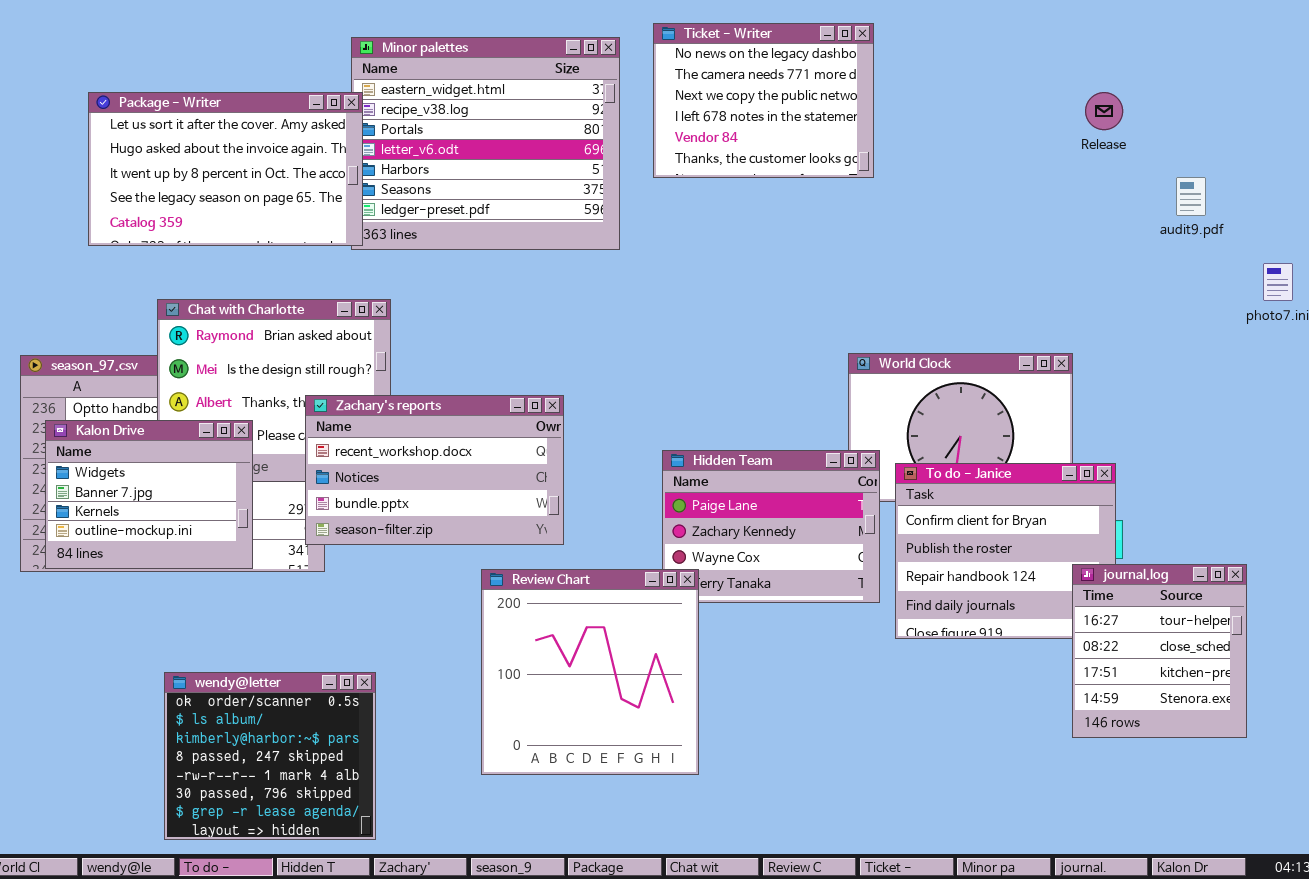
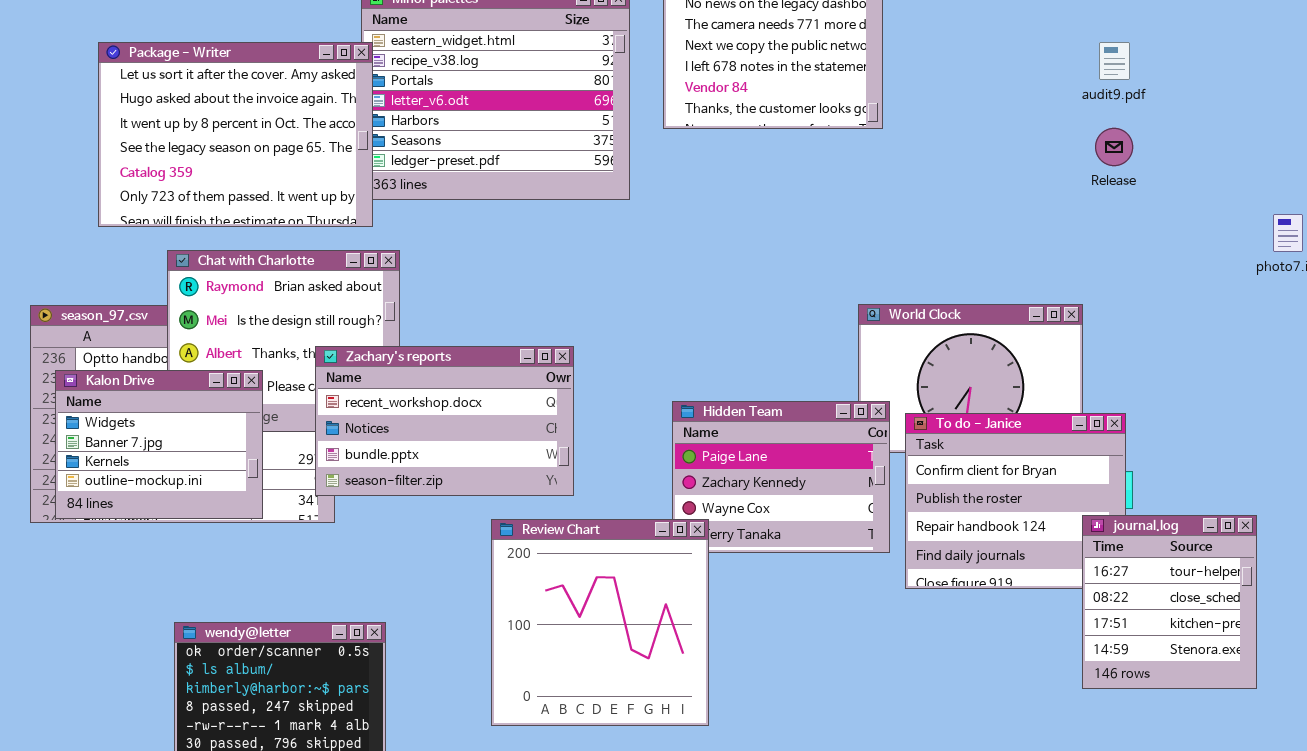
Package - Writer: [88,92,363,246] -> [98,42,373,227], resized
Release: [1085,92,1123,130] -> [1095,128,1133,166], moved
audit9.pdf: [1176,177,1206,216] -> [1099,42,1130,80], moved

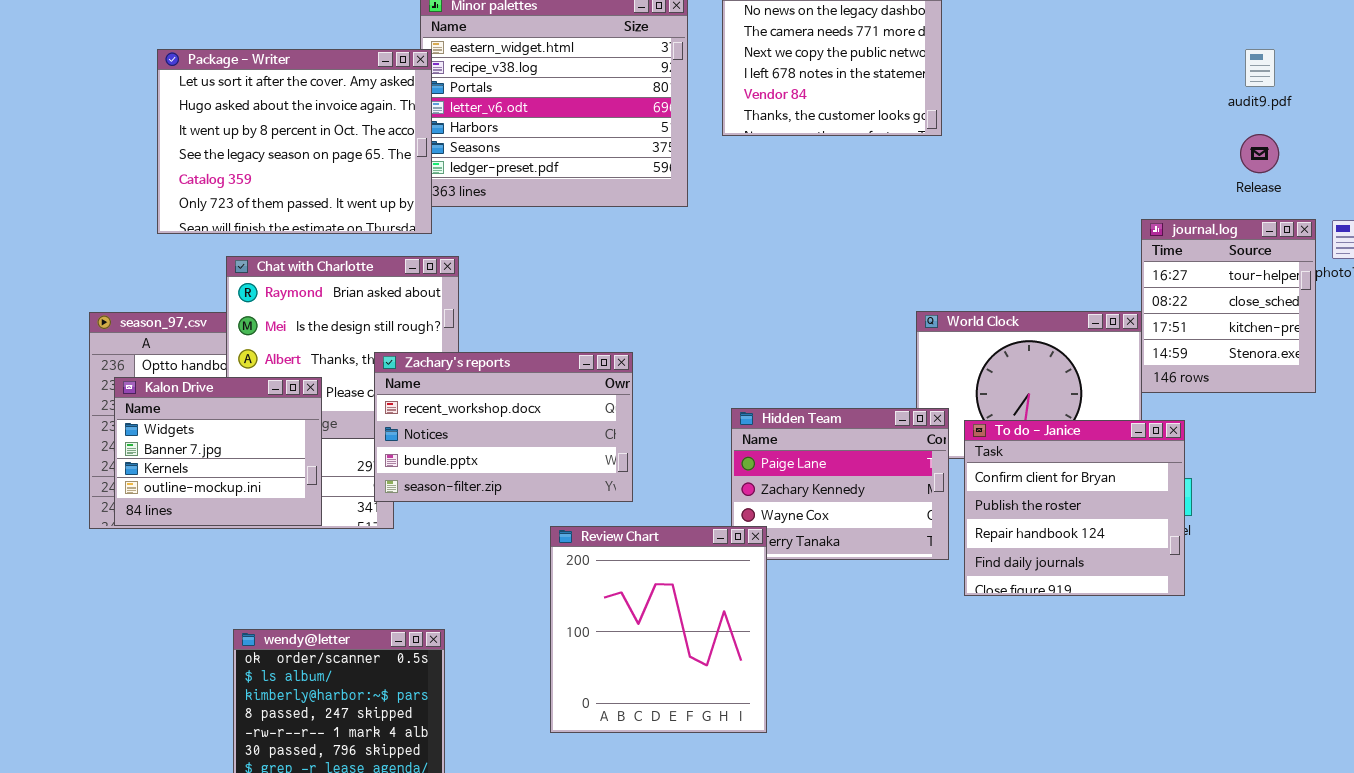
audit9.pdf: [1099,42,1130,80] -> [1245,49,1275,87], moved
Release: [1095,128,1133,166] -> [1240,134,1279,173], moved
journal.log: [1082,515,1257,689] -> [1141,219,1316,393], moved

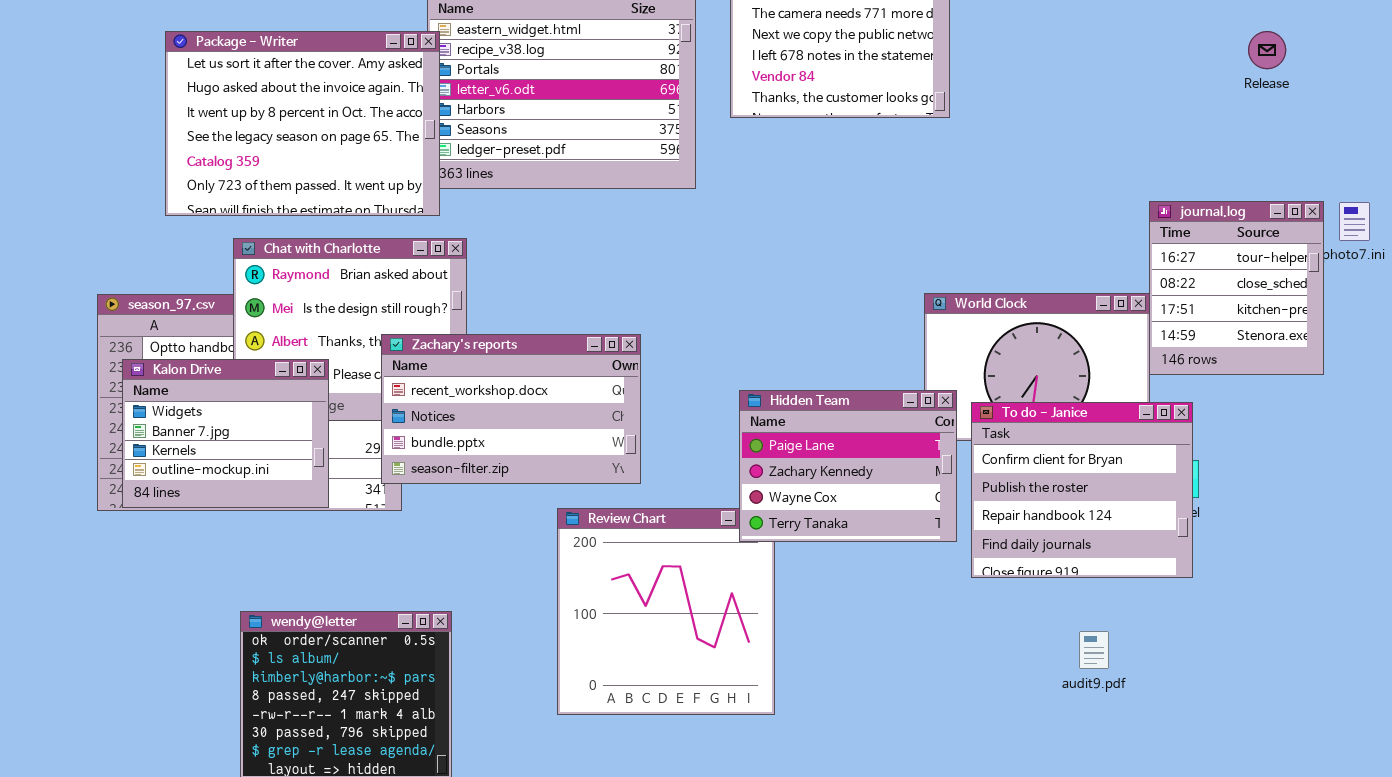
audit9.pdf: [1245,49,1275,87] -> [1079,631,1109,669], moved
Release: [1240,134,1279,173] -> [1248,31,1286,69], moved
Hidden Team: [731,408,949,560] -> [739,390,957,542], raised

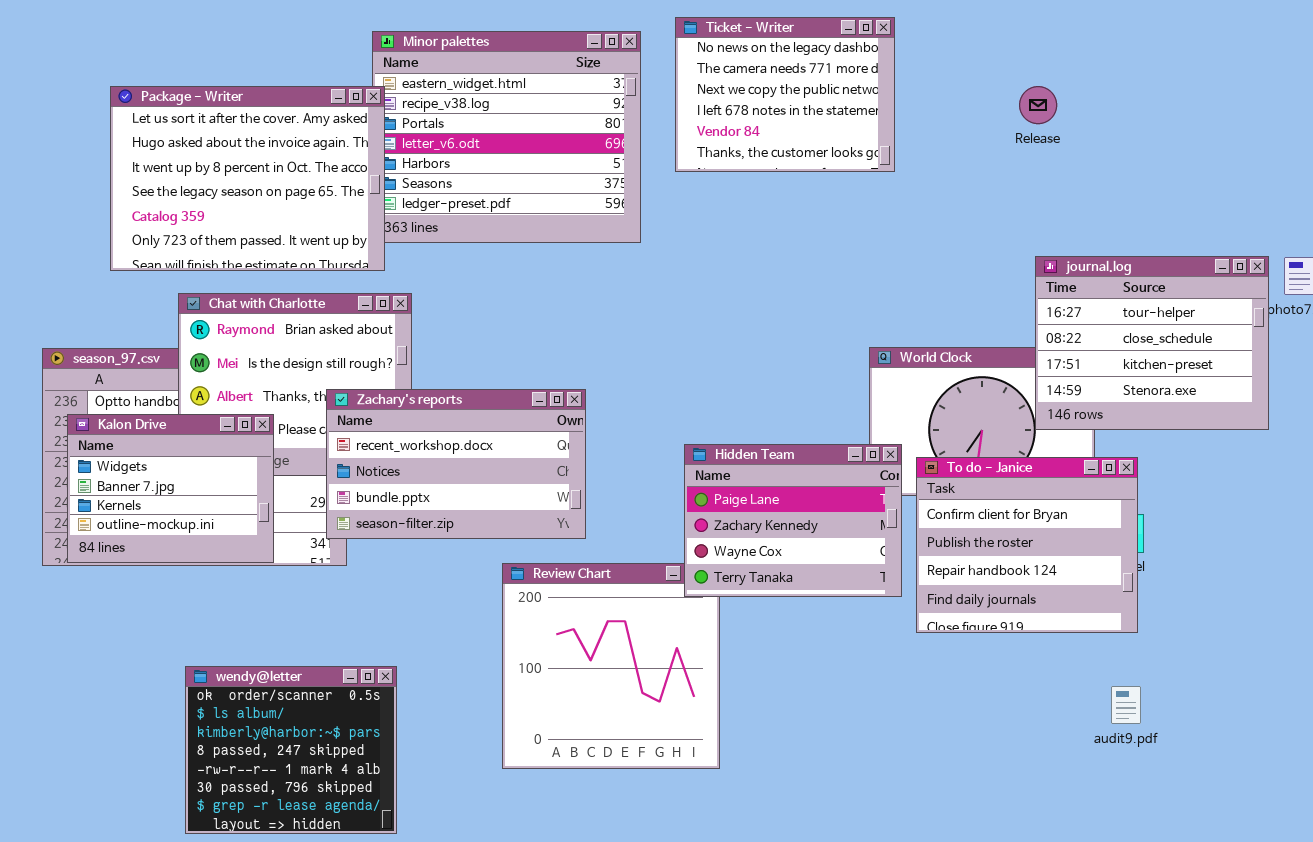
Release: [1248,31,1286,69] -> [1019,86,1057,124], moved
journal.log: [1149,201,1324,375] -> [1035,256,1269,430], resized
audit9.pdf: [1079,631,1109,669] -> [1111,686,1141,724], moved

